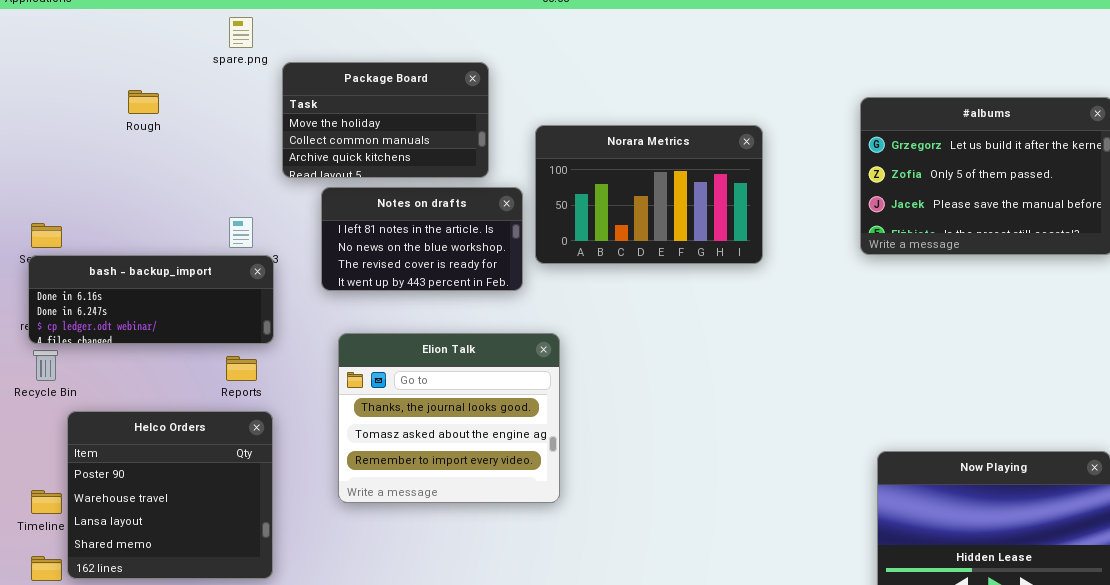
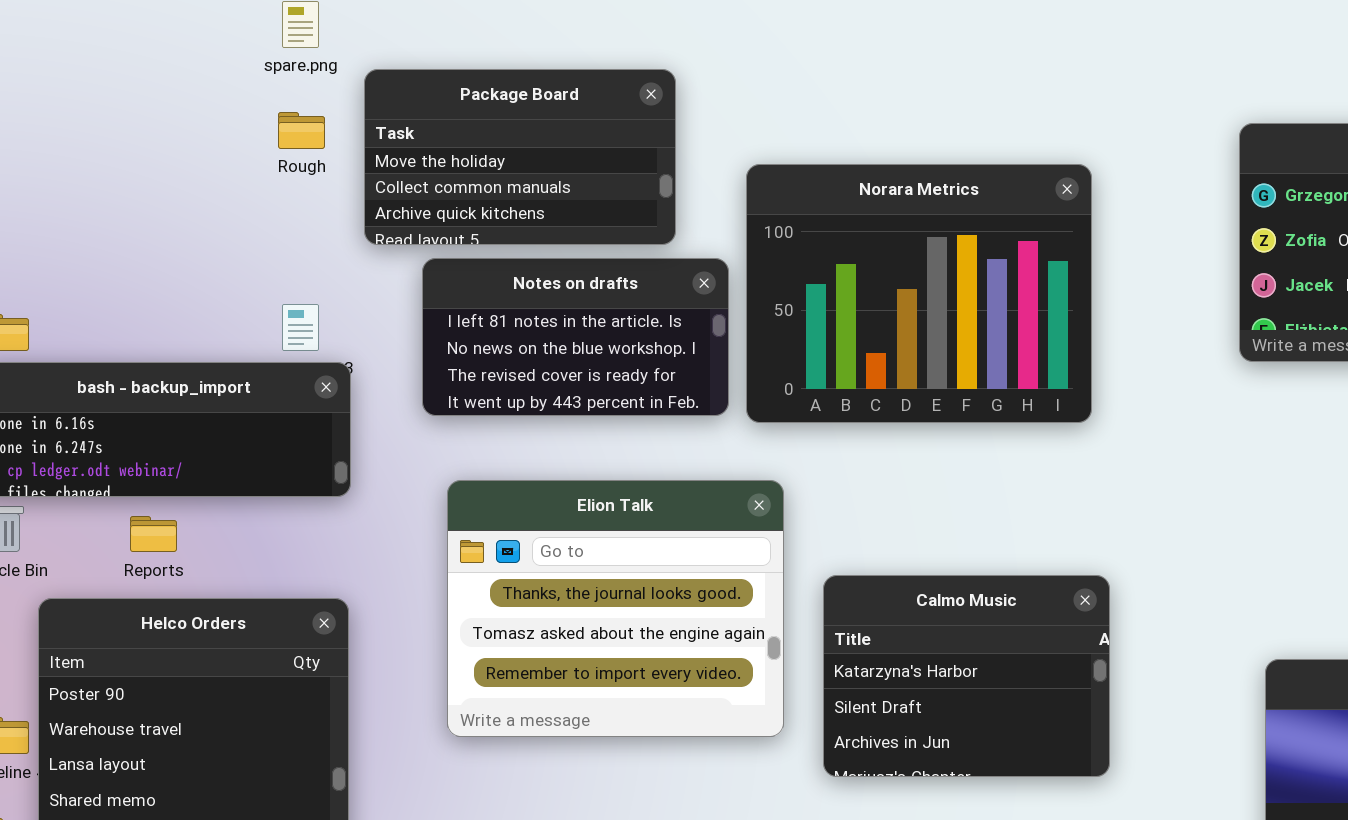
Rough: [128,90,159,114] -> [278,112,325,149], moved
Norara Metrics: [535,125,763,264] -> [746,164,1092,423], resized
Reports: [226,356,257,381] -> [130,516,177,552], moved
Calmo Music: none -> [823,575,1110,777], opened

